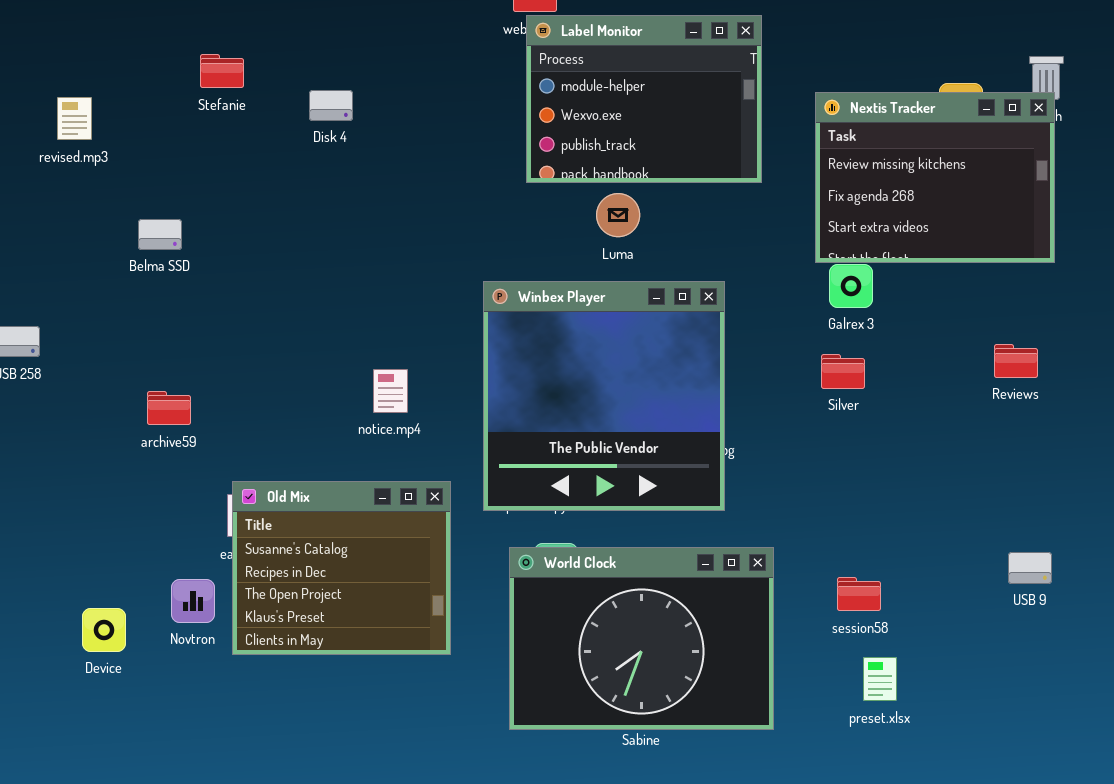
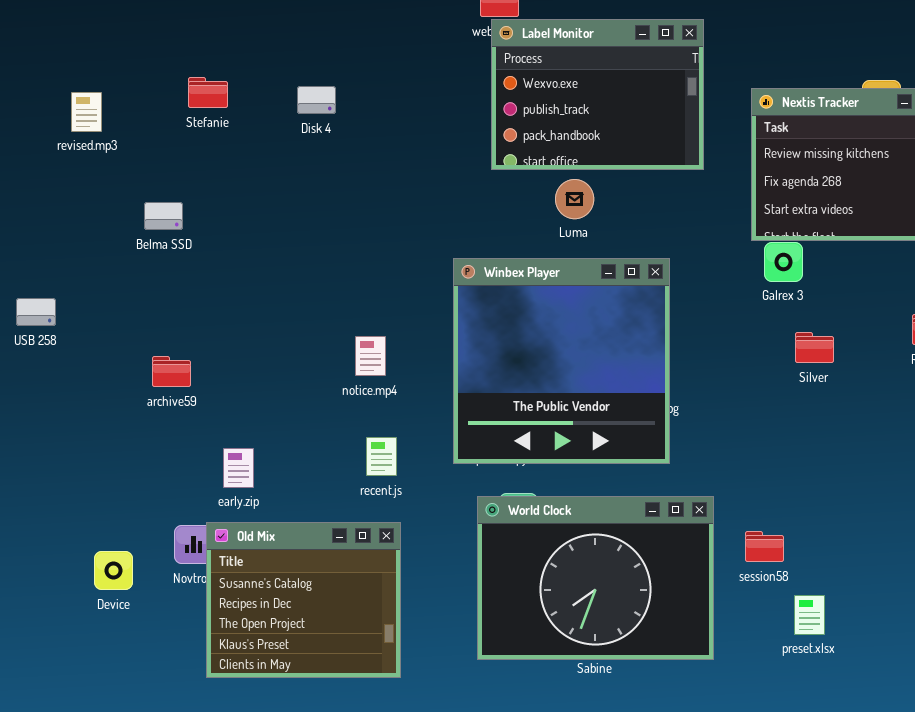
Label Monitor: [526,15,762,183] -> [491,19,704,170], scrolled down 1 row
Stefanie: [200,54,244,88] -> [188,77,228,108], moved
Silver: [821,354,865,389] -> [795,332,834,363], moved
Old Mix: [232,481,451,655] -> [206,522,401,678], moved
session58: [837,577,881,611] -> [745,531,784,562], moved

